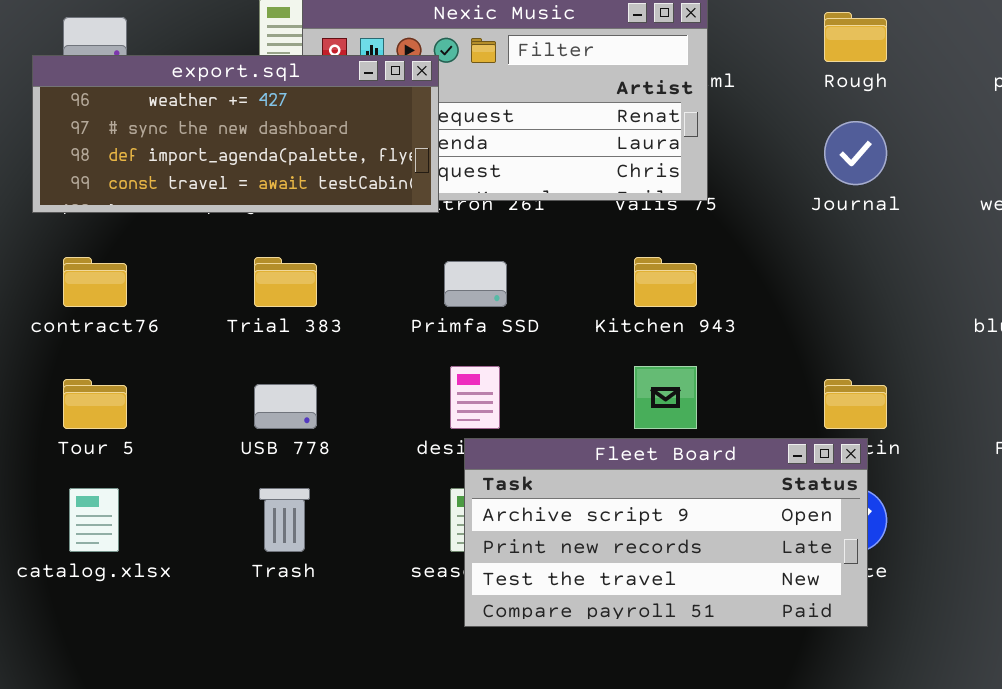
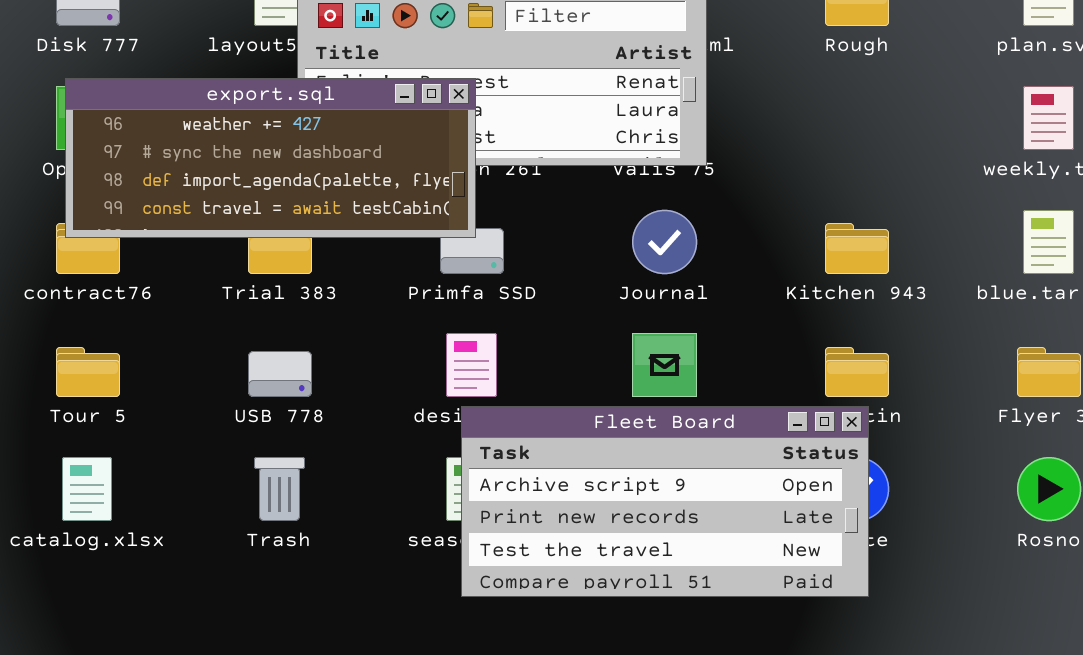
export.sql: [32,55,439,213] -> [65,78,476,238], moved
Journal: [824,121,887,185] -> [632,210,697,274], moved
Kitchen 943: [634,257,697,307] -> [825,223,889,274], moved

